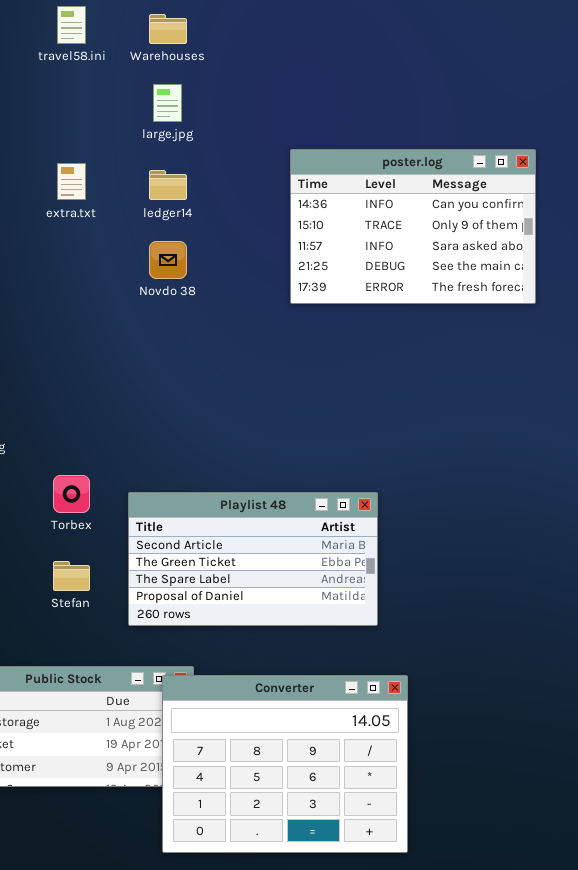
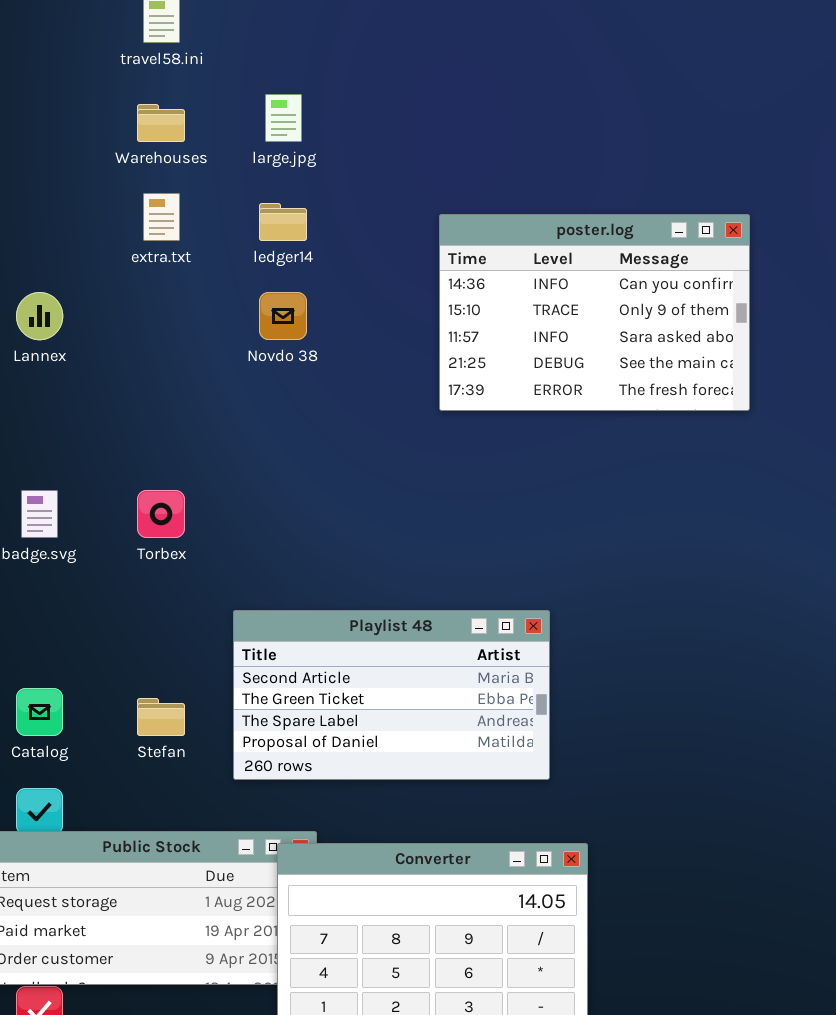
Warehouses: [149,14,187,44] -> [137,104,185,142], moved
poster.log: [290,149,536,304] -> [439,214,750,411], moved
Torbex: [53,475,90,513] -> [137,490,185,538], moved

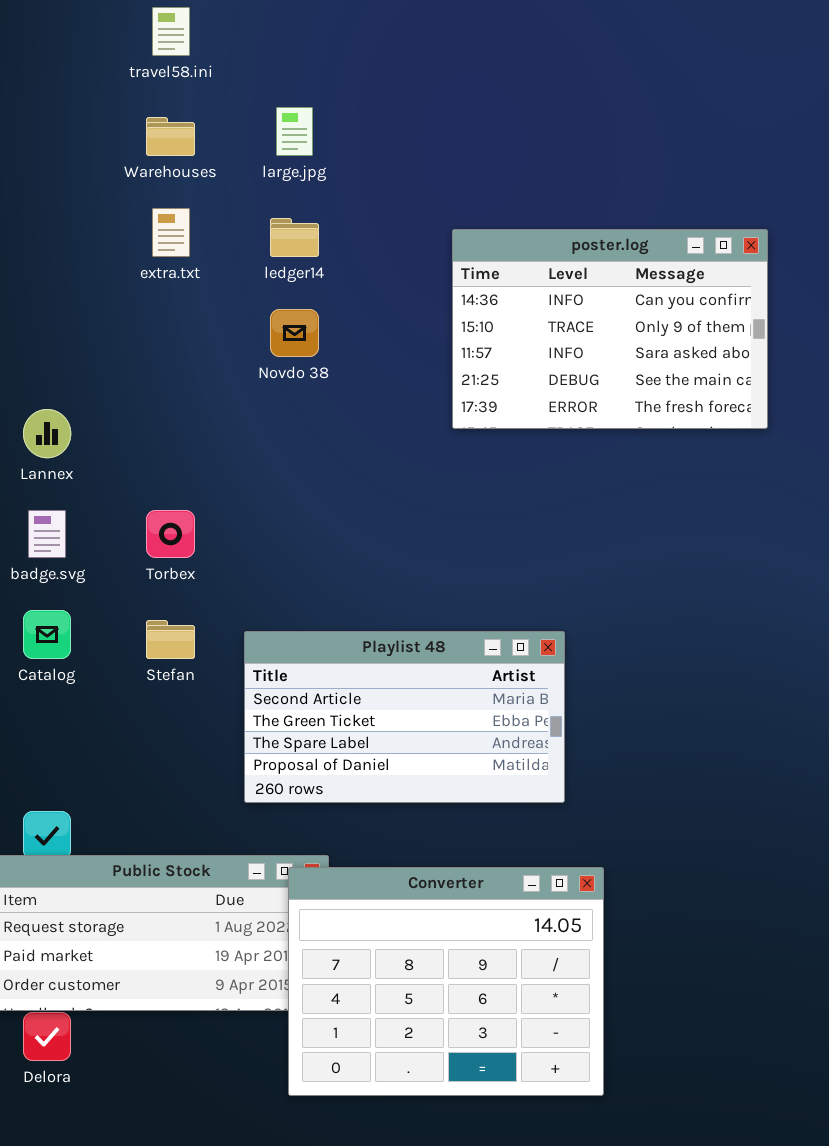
Lannex: [16,292,63,340] -> [23,409,71,458], moved
Catalog: [16,688,63,736] -> [23,610,71,659], moved
Stefan: [137,698,185,736] -> [146,620,195,659], moved

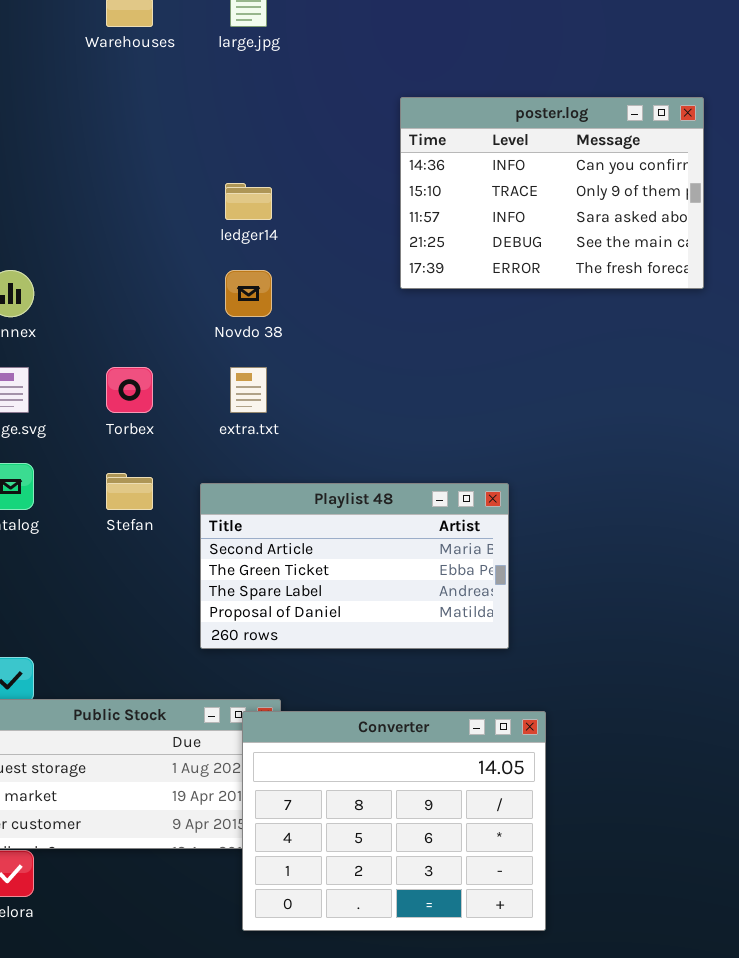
extra.txt: [152,208,190,257] -> [230,367,267,413], moved
ledger14: [270,218,319,257] -> [225,183,272,220], moved
Novdo 38: [270,309,319,357] -> [225,270,272,317], moved

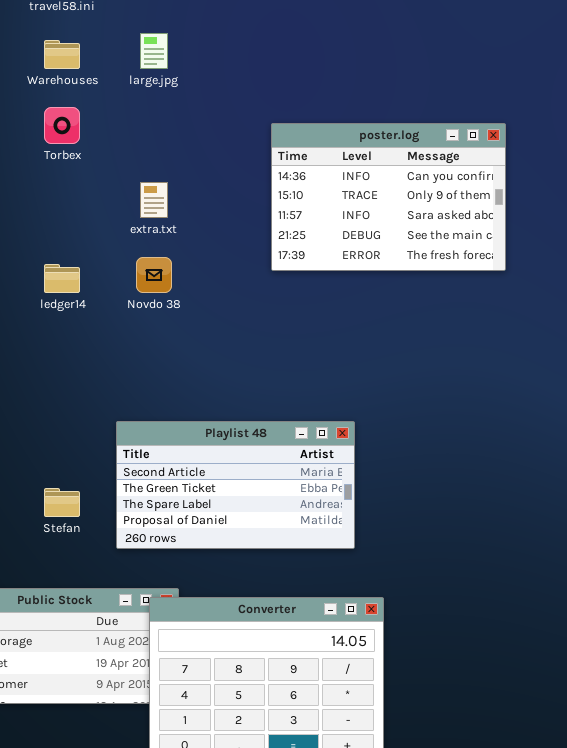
ledger14: [225,183,272,220] -> [44,264,80,293], moved
Torbex: [106,367,153,413] -> [44,107,80,144], moved
extra.txt: [230,367,267,413] -> [140,182,168,218], moved
Stefan: [106,473,153,510] -> [44,488,80,517], moved

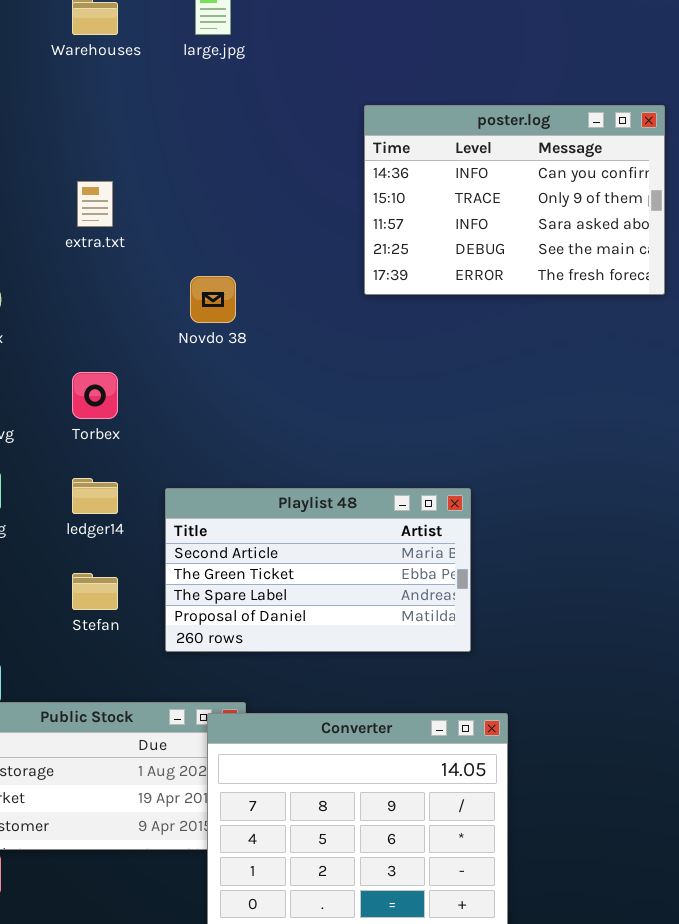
Torbex: [44,107,80,144] -> [72,372,118,419], moved
extra.txt: [140,182,168,218] -> [77,181,113,227], moved
ledger14: [44,264,80,293] -> [72,478,118,514], moved

